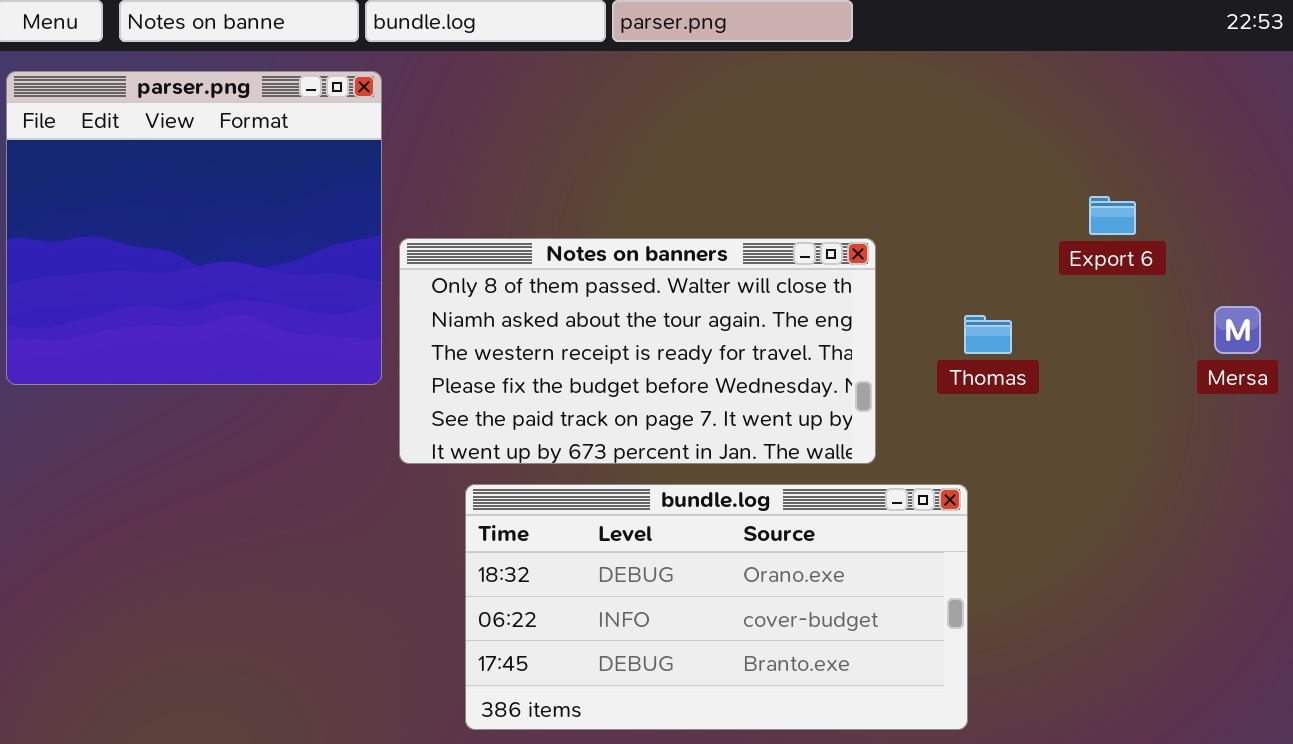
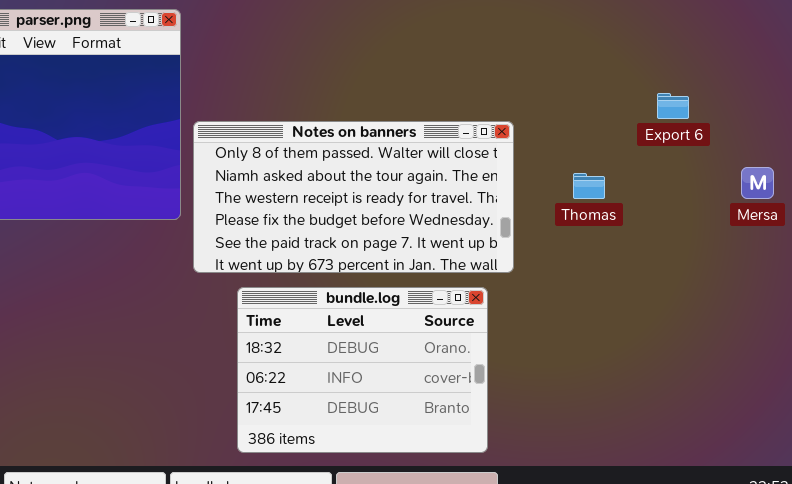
bundle.log: [465,484,968,730] -> [237,287,488,453], resized

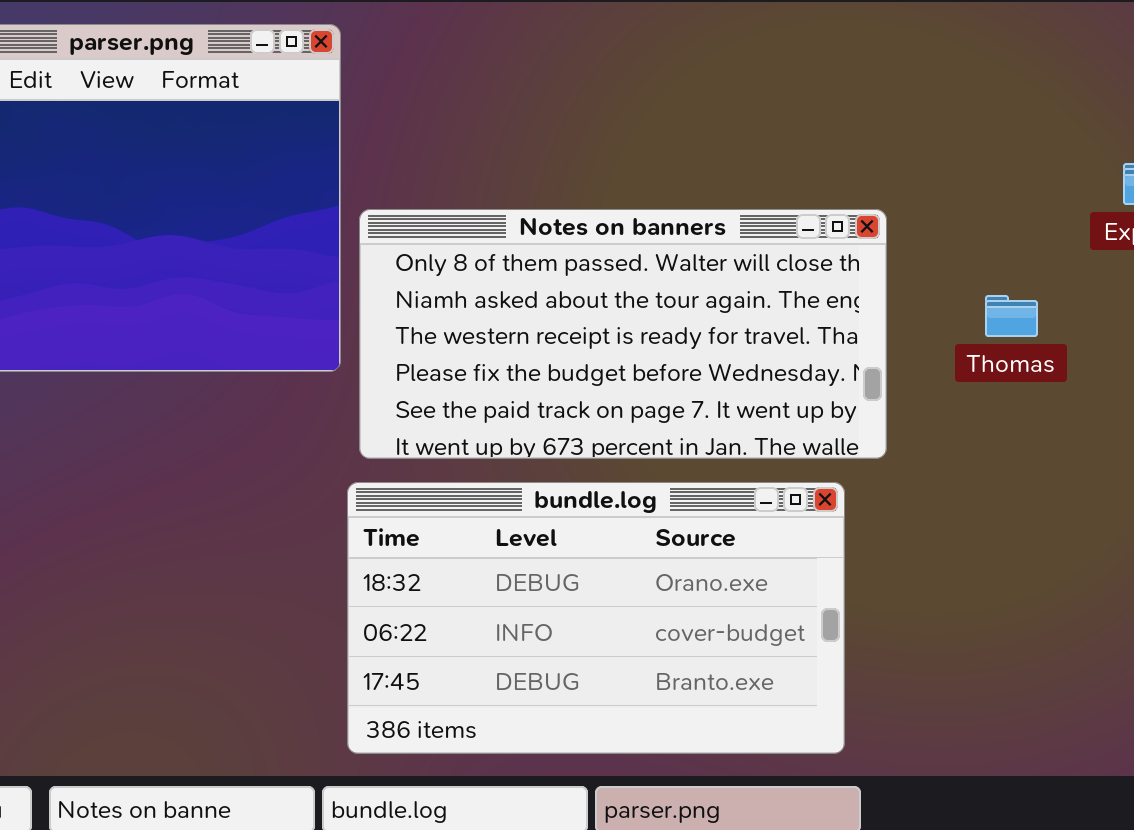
bundle.log: [237,287,488,453] -> [347,482,845,754], resized

